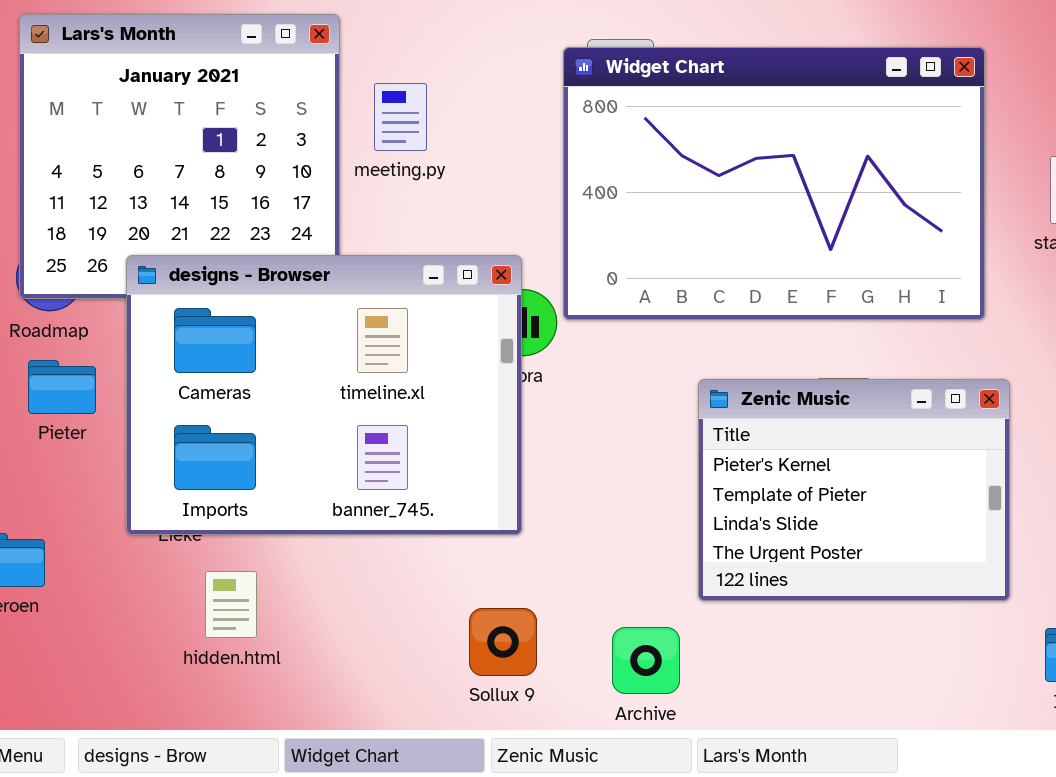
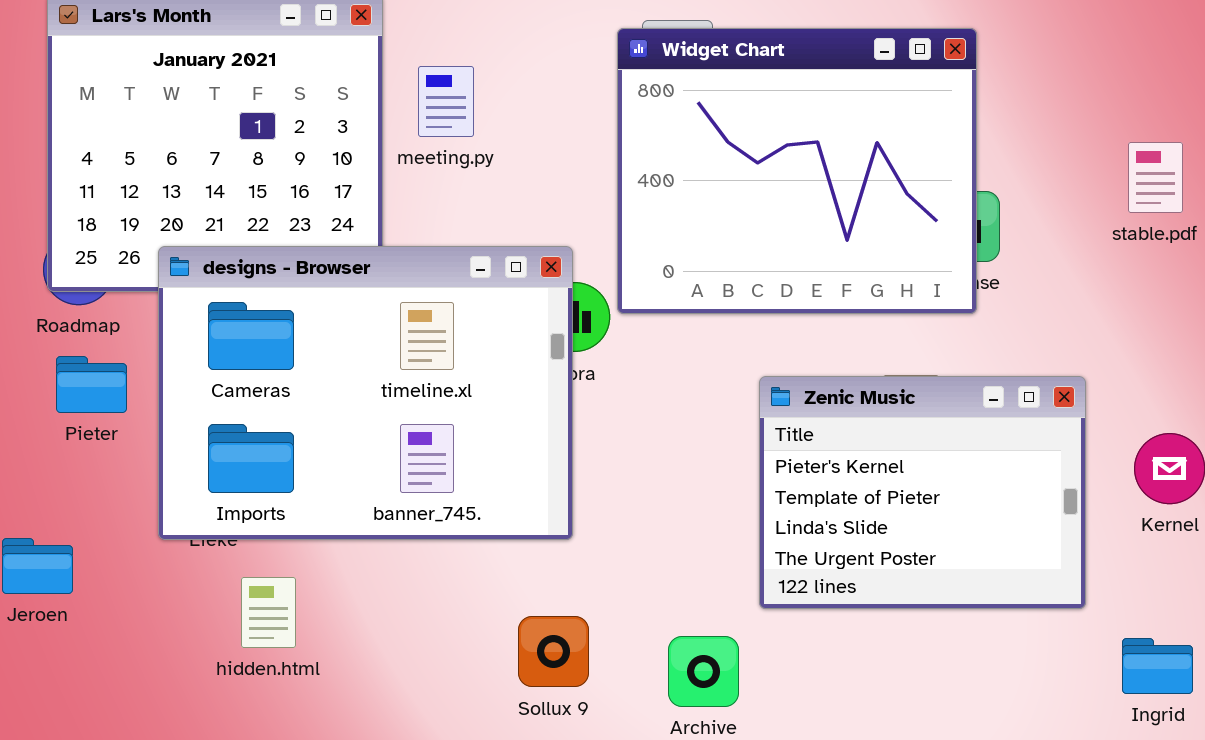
Widget Chart: [563,47,985,320] -> [617,28,977,314], resized

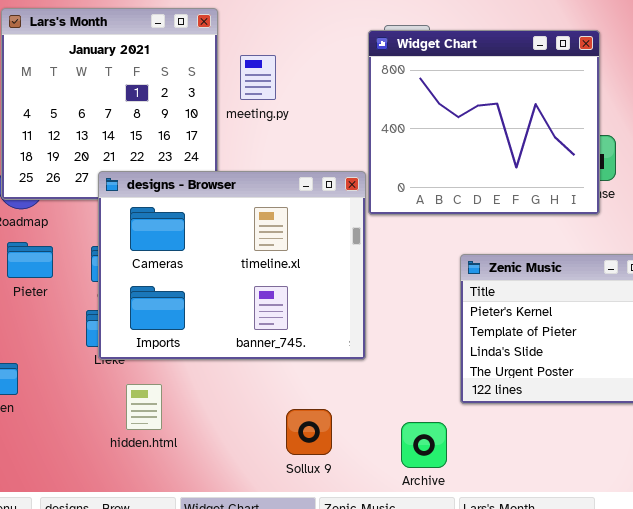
designs - Browser: [158,246,573,540] -> [98,171,366,360], moved
Sollux 9: [518,616,589,687] -> [286,409,332,455], moved

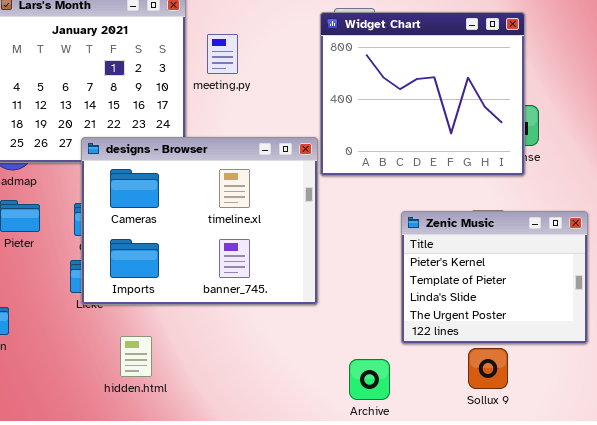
hidden.html: [126,384,162,430] -> [120,336,152,377], moved
Sollux 9: [286,409,332,455] -> [468,348,508,389], moved

